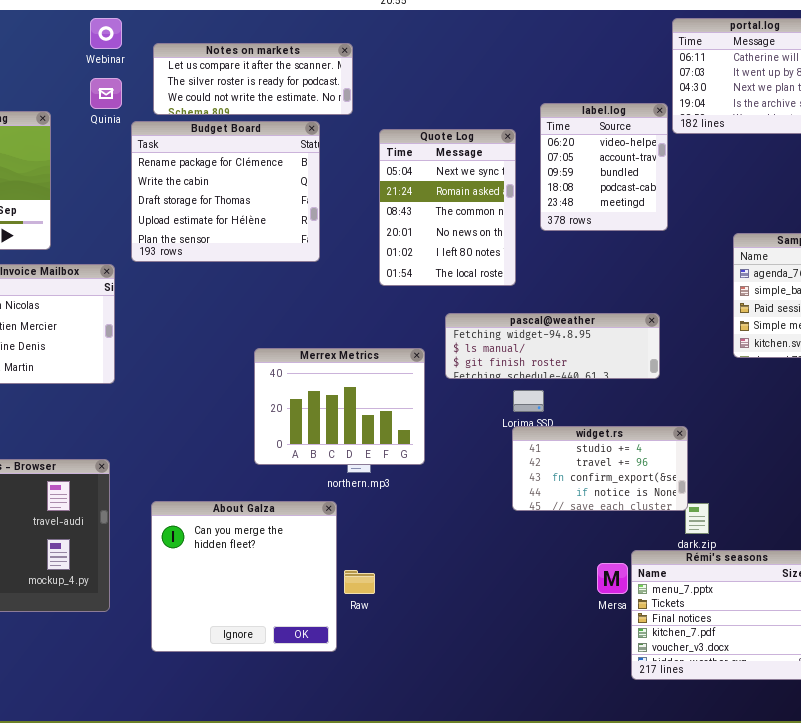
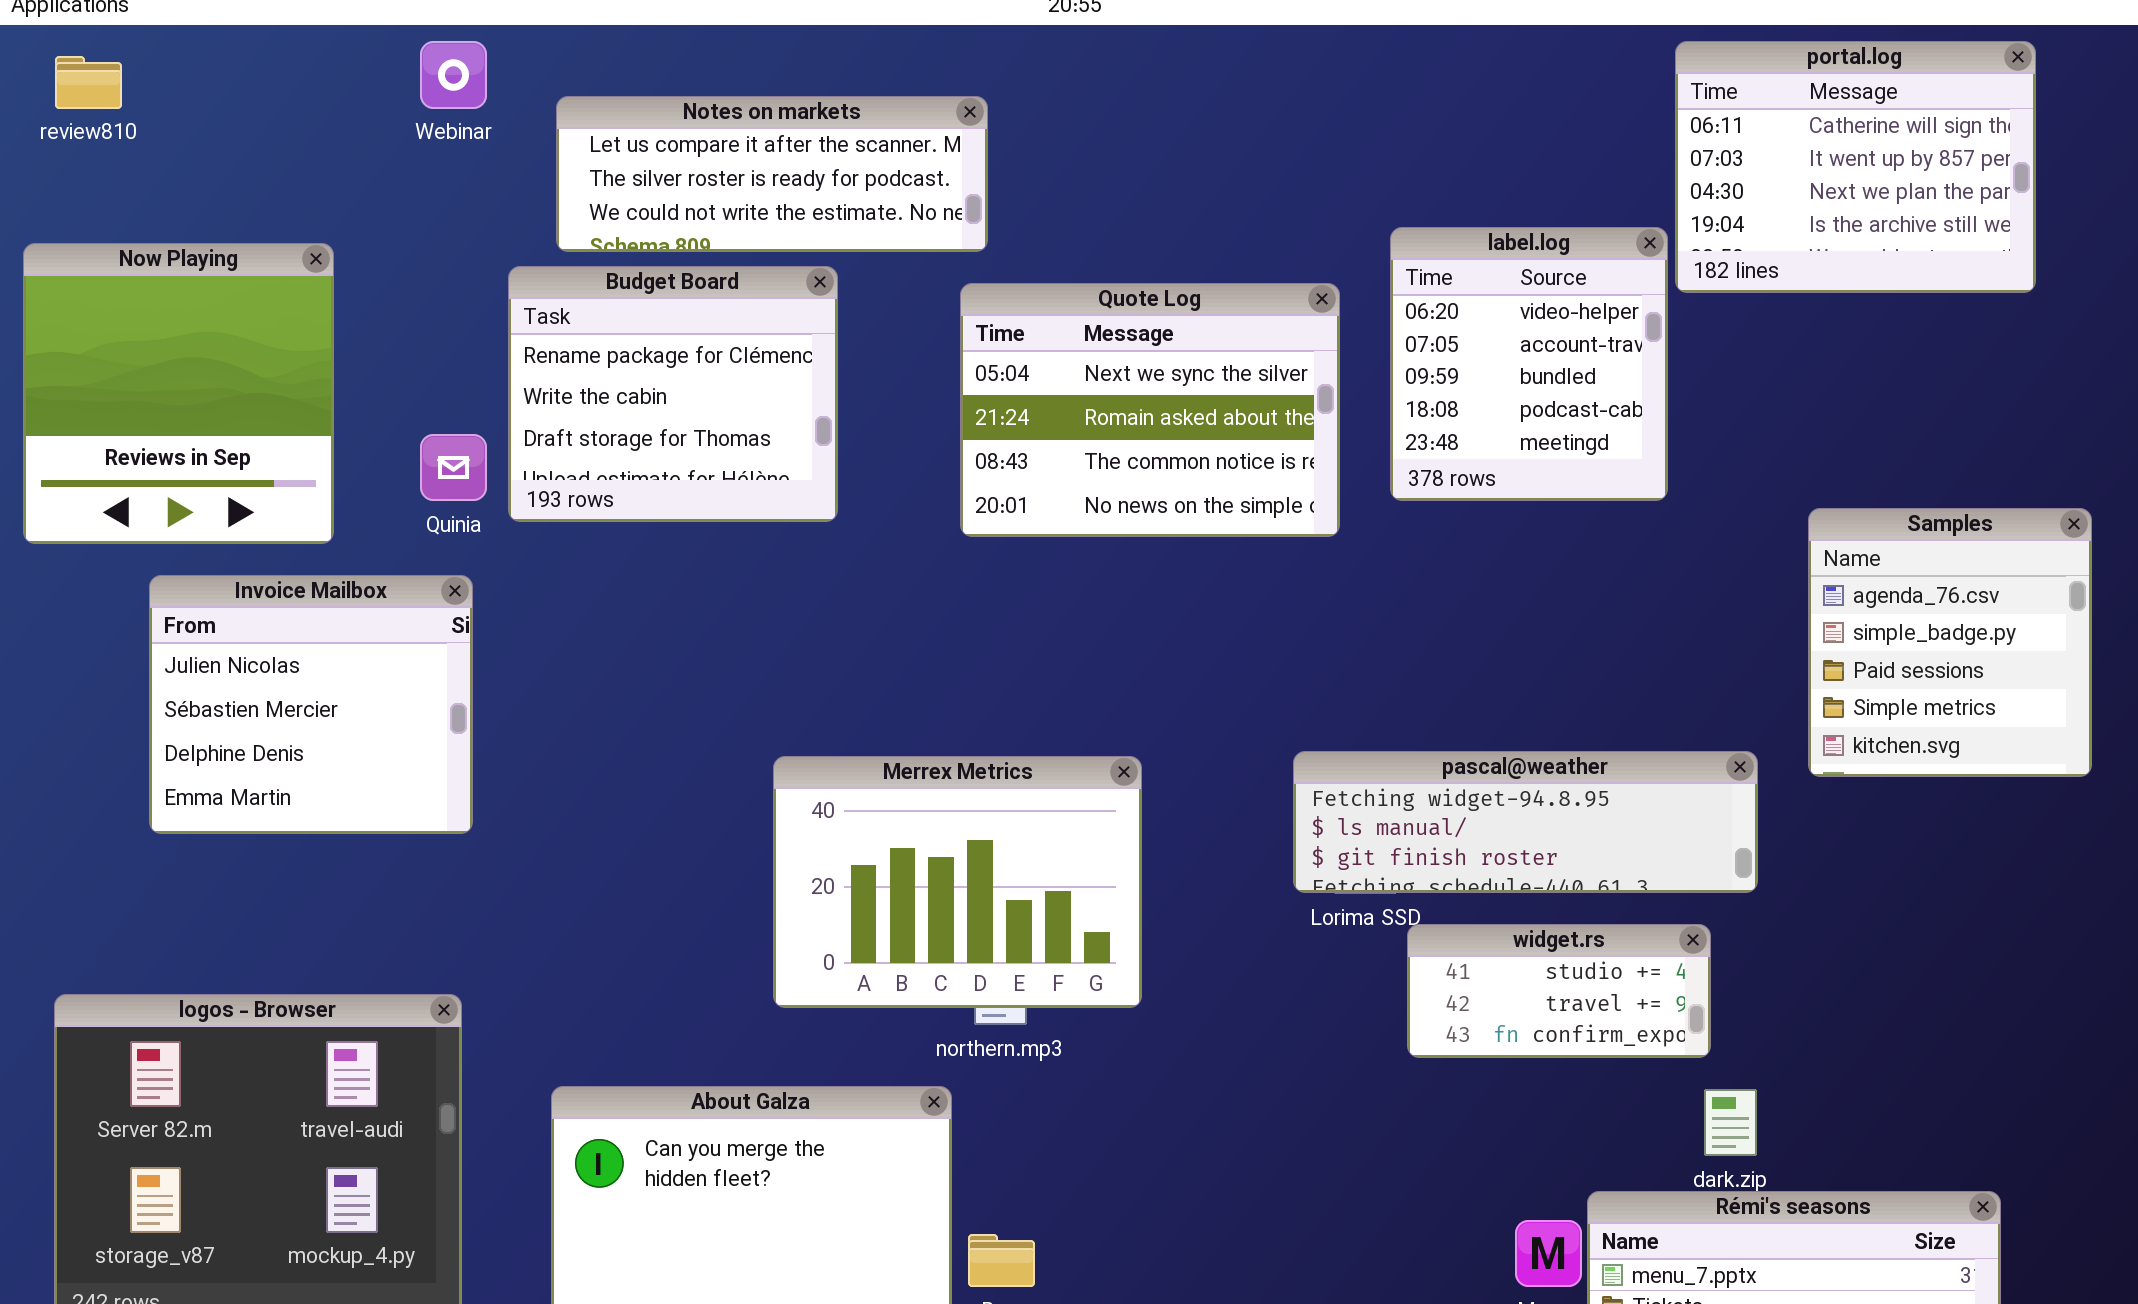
Quinia: [90,78,122,109] -> [420,434,487,501], moved
Budget Board: [131,121,320,262] -> [508,266,838,522], resized
Quote Log: [379,129,516,286] -> [960,283,1340,537], resized
pascal@weather: [445,313,660,379] -> [1293,751,1758,893], moved
widget.rs: [512,426,688,511] -> [1407,924,1711,1058], resized

